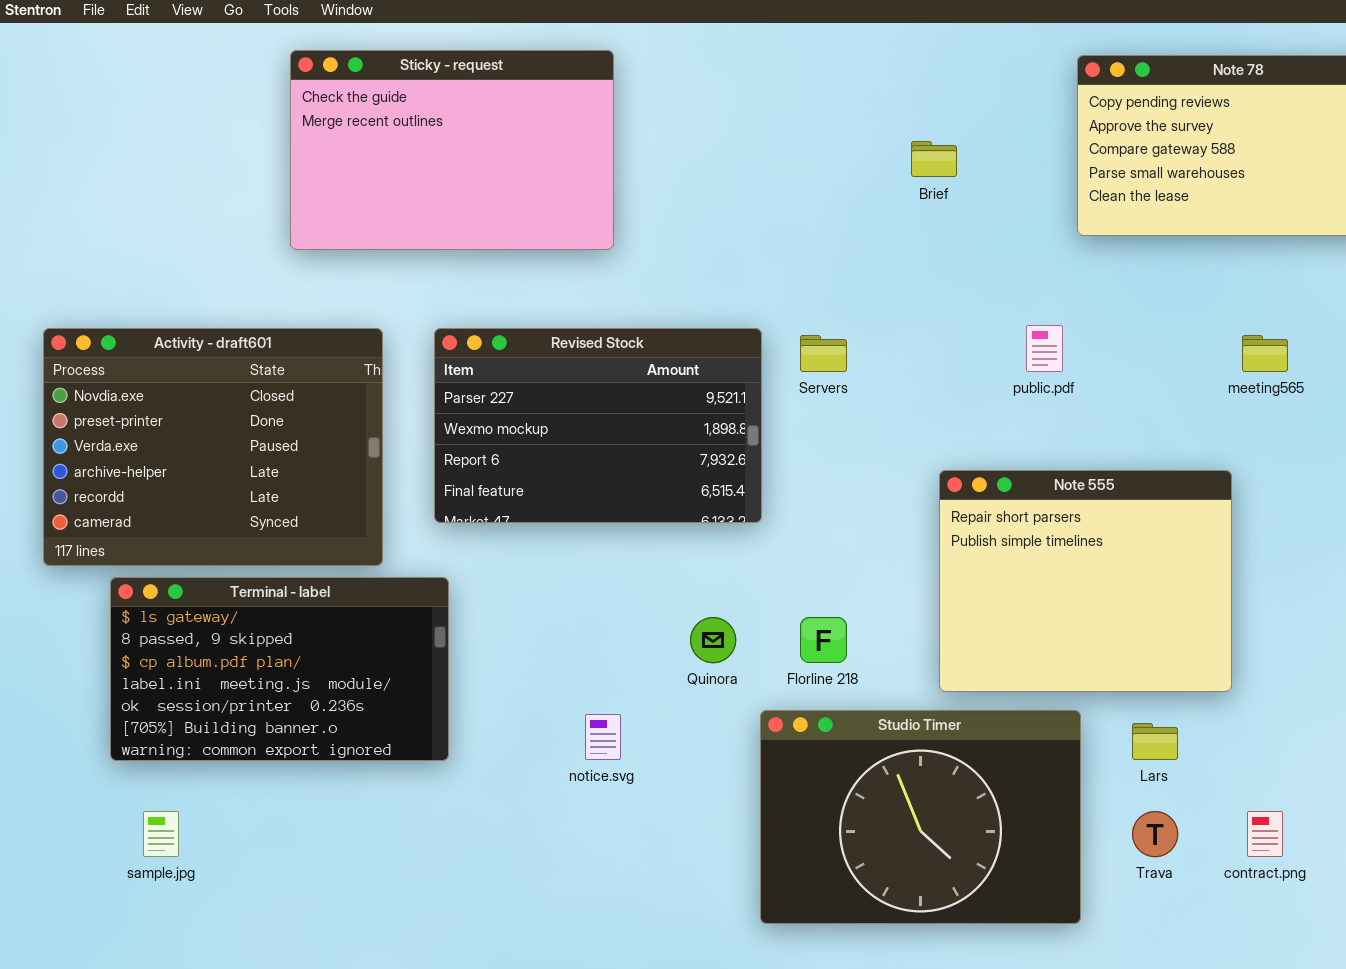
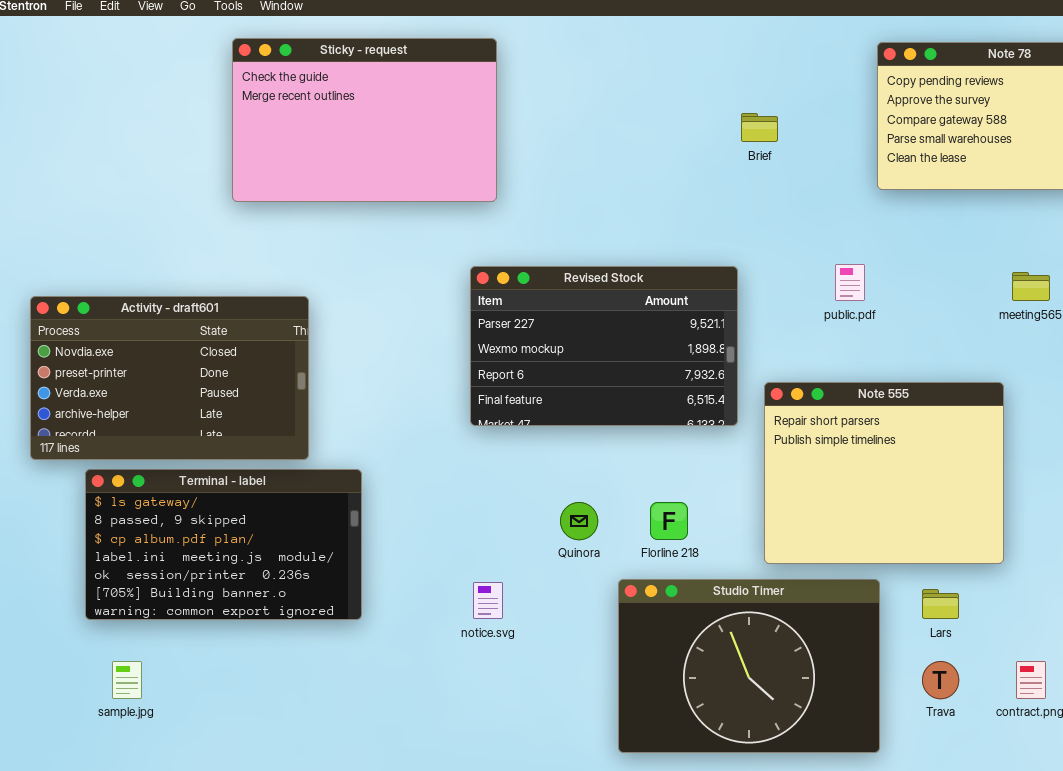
Activity - draft601: [43,328,383,566] -> [30,296,309,460], resized
Revised Stock: [434,328,762,523] -> [470,266,738,426], moved

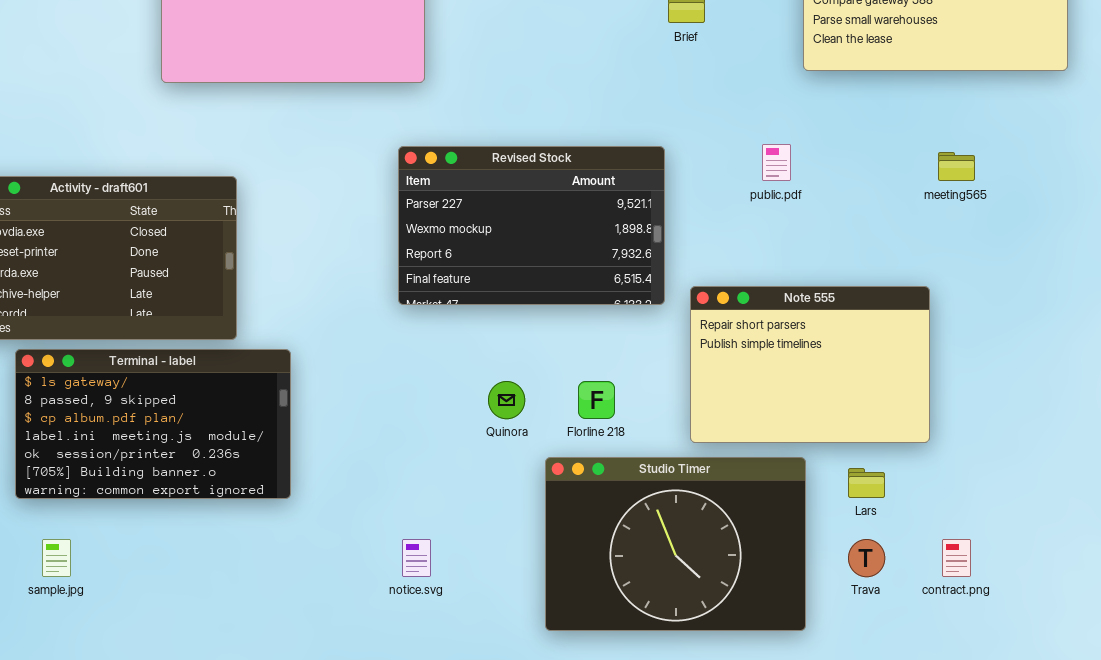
Note 555: [764,382,1004,564] -> [690,286,930,443], resized
notice.svg: [473,582,503,619] -> [402,539,431,577], moved

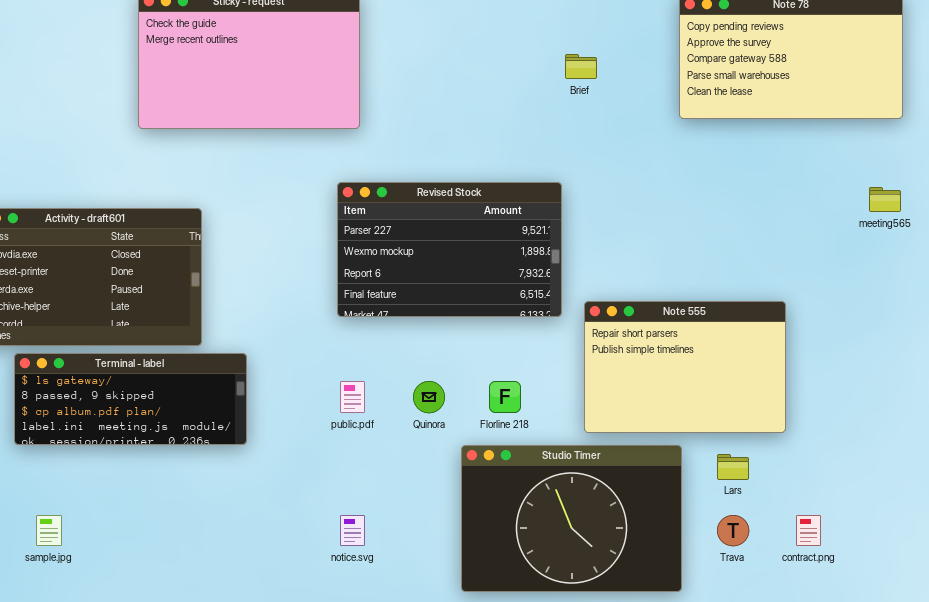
public.pdf: [762,144,791,181] -> [340,381,365,413], moved
meeting565: [938,152,975,181] -> [869,187,901,212], moved
Terminal - label: [15,349,291,499] -> [14,353,247,445], resized

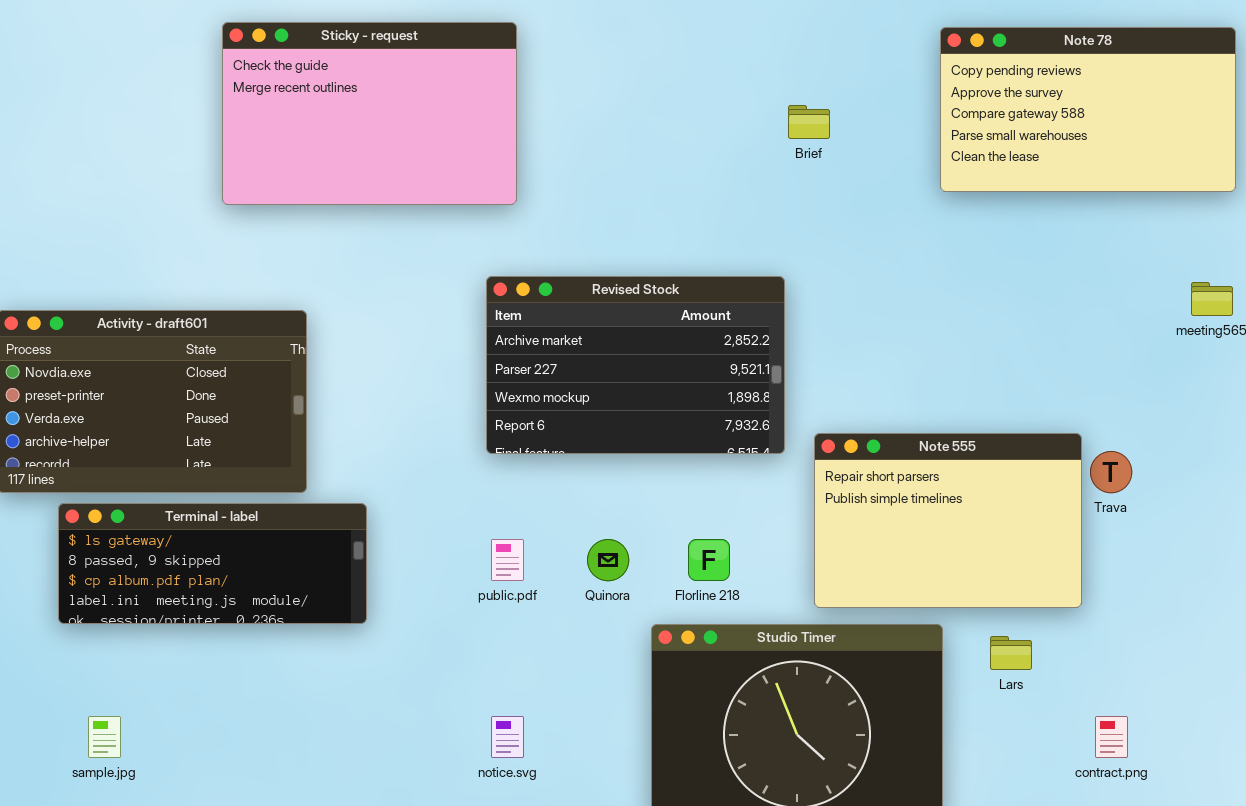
Revised Stock: [337,182,562,317] -> [486,276,785,454], scrolled up 1 row
Trava: [717,515,749,546] -> [1090,451,1132,493], moved

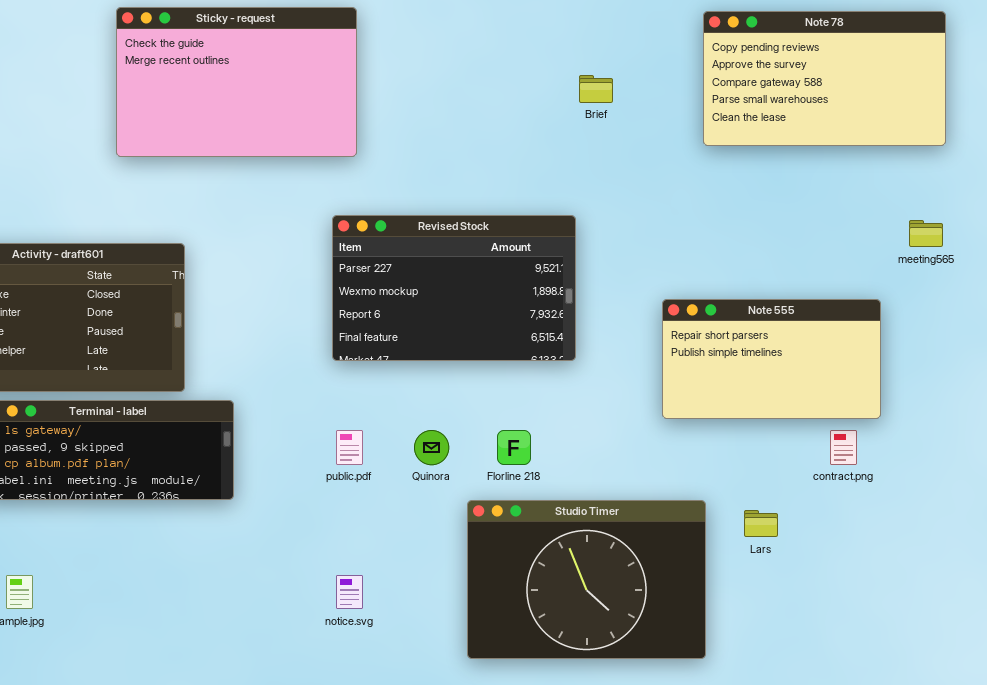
Revised Stock: [486,276,785,454] -> [332,215,576,361], scrolled down 1 row
Note 555: [814,433,1082,608] -> [662,299,881,419], moved, resized
contract.png: [1095,716,1128,758] -> [830,430,857,465], moved

